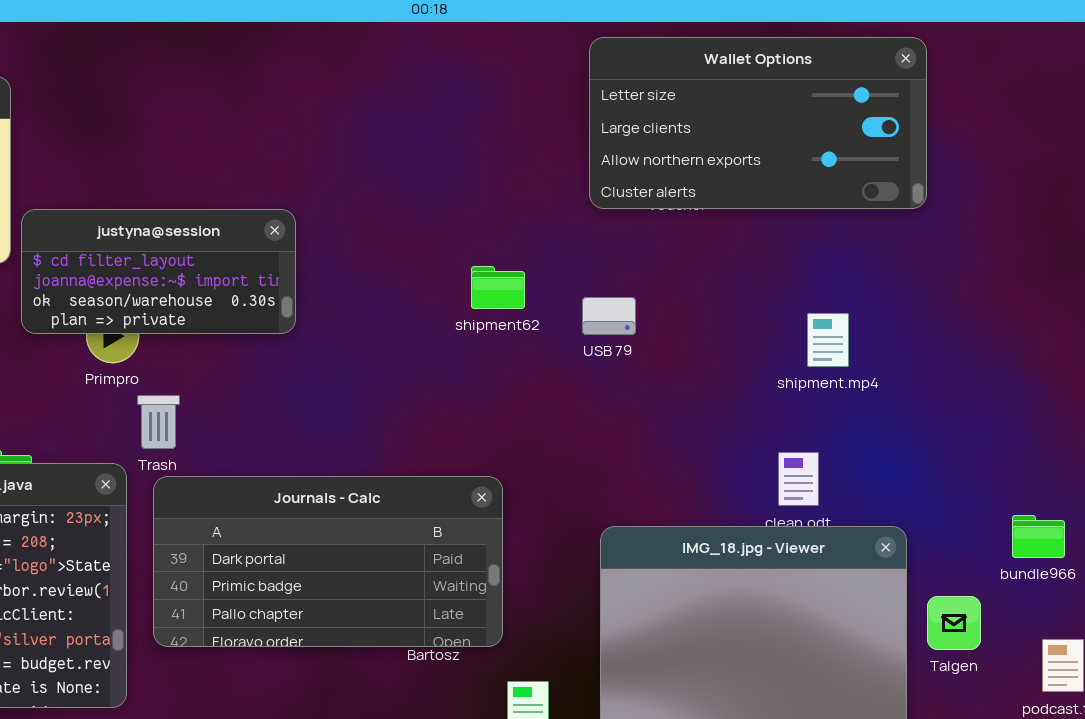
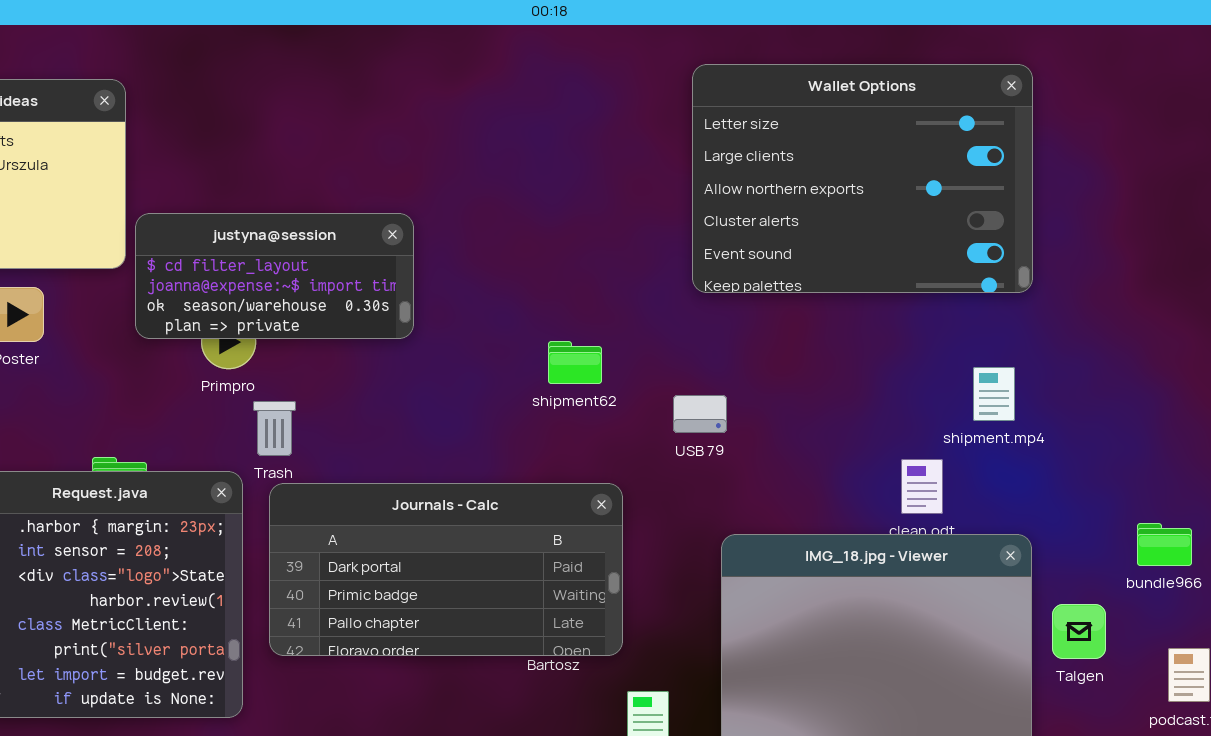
Wallet Options: [589,37,927,209] -> [692,64,1033,293], moved, resized
shipment62: [471,266,525,309] -> [548,341,602,384], moved
USB 79: [582,297,636,335] -> [673,395,727,433], moved
shipment.mp4: [807,313,849,367] -> [973,367,1015,421], moved

